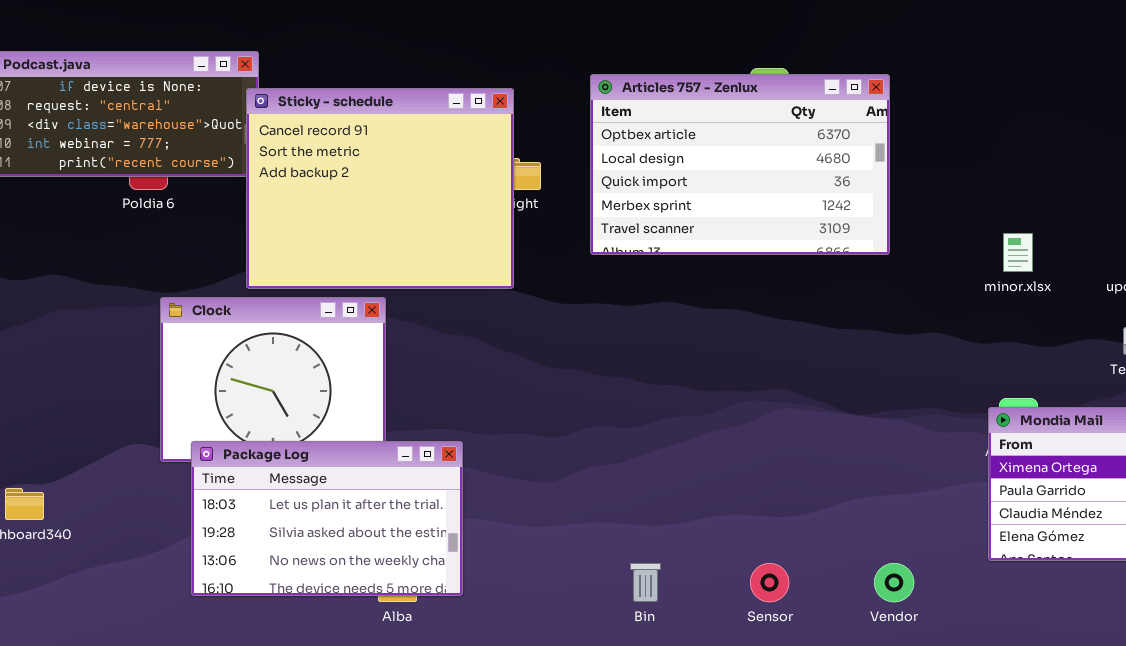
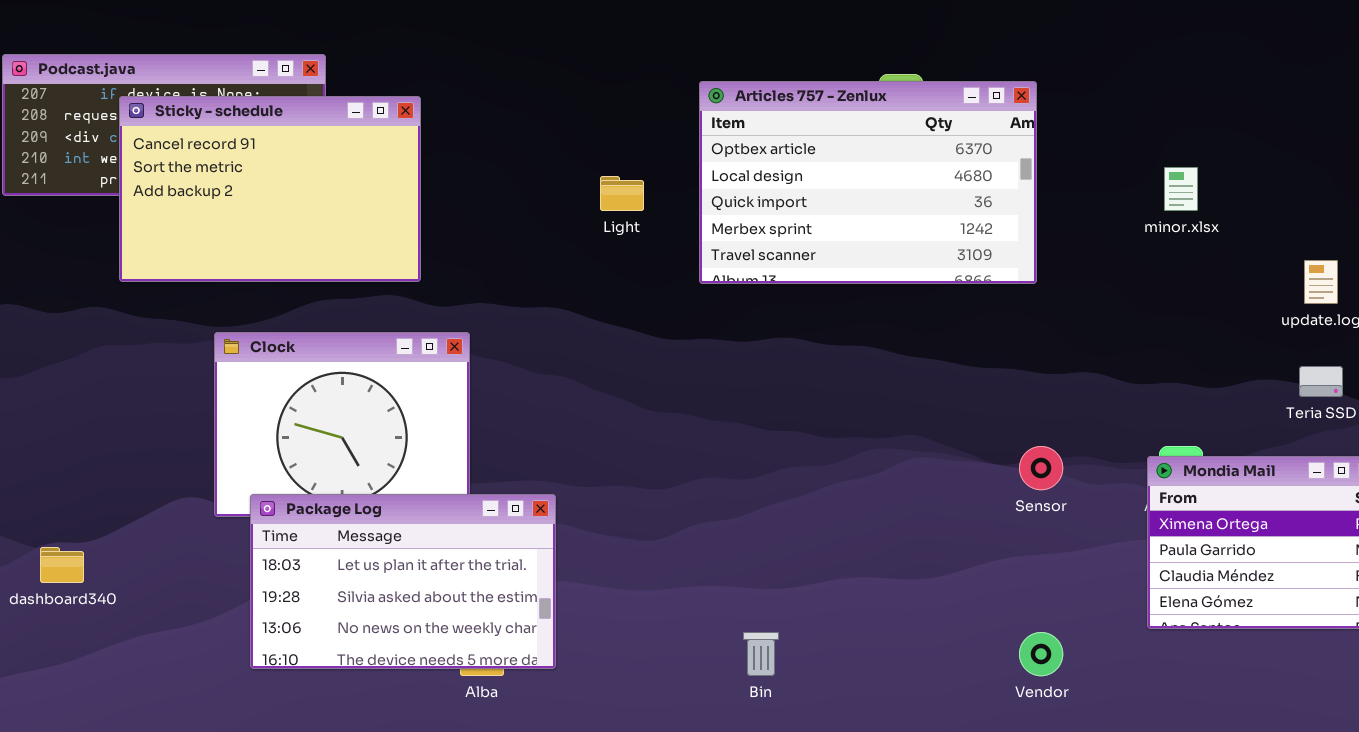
Sticky - schedule: [246,88,514,289] -> [119,96,421,282], moved, resized
minor.xlsx: [1003,233,1033,272] -> [1164,167,1198,211], moved
Sensor: [750,563,789,602] -> [1019,446,1063,490], moved

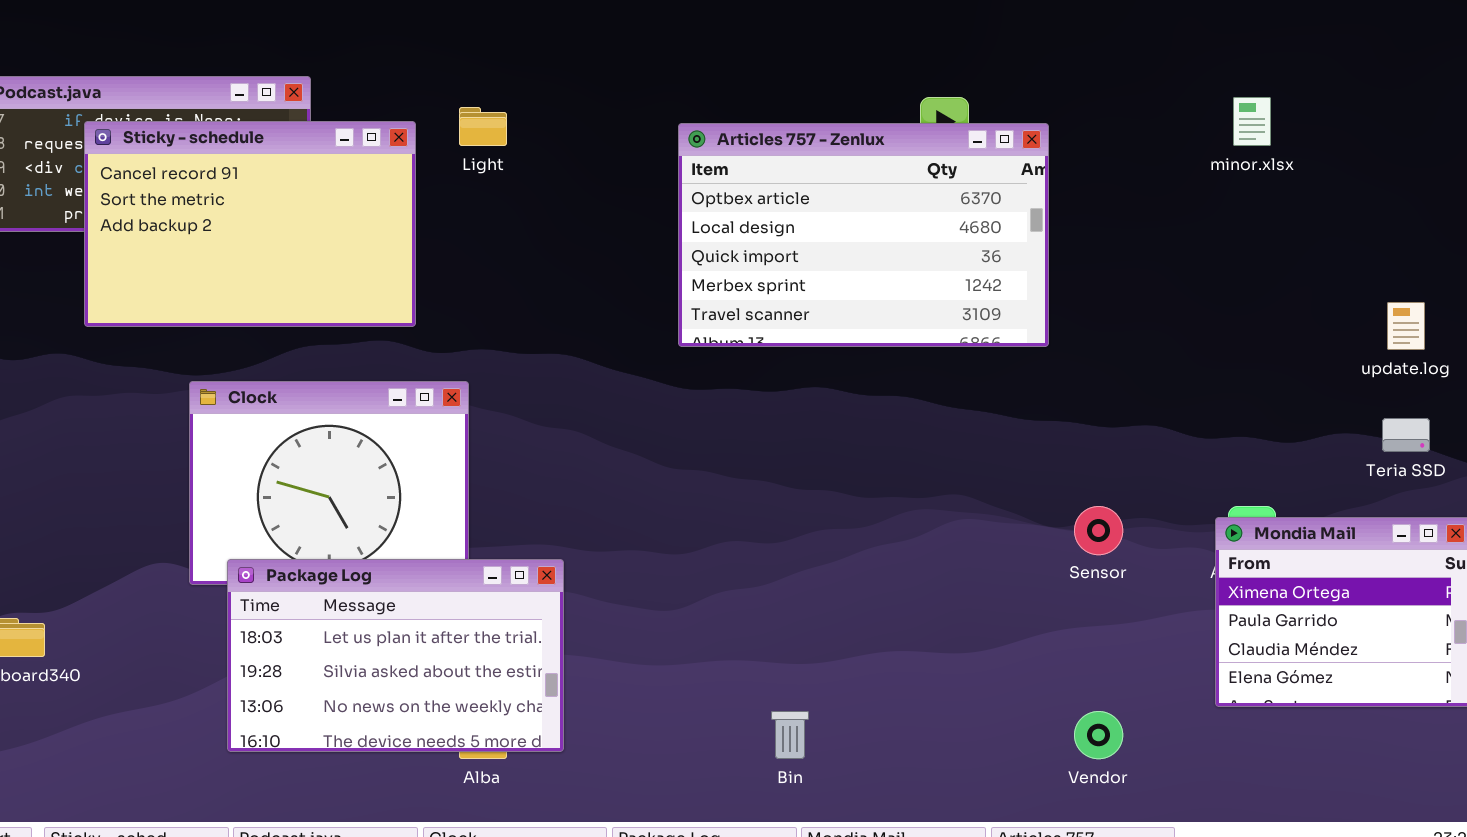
Articles 757 - Zenlux: [699,81,1037,284] -> [678,123,1049,347], moved
minor.xlsx: [1164,167,1198,211] -> [1233,97,1271,146], moved
Light: [600,176,644,211] -> [459,107,507,146], moved

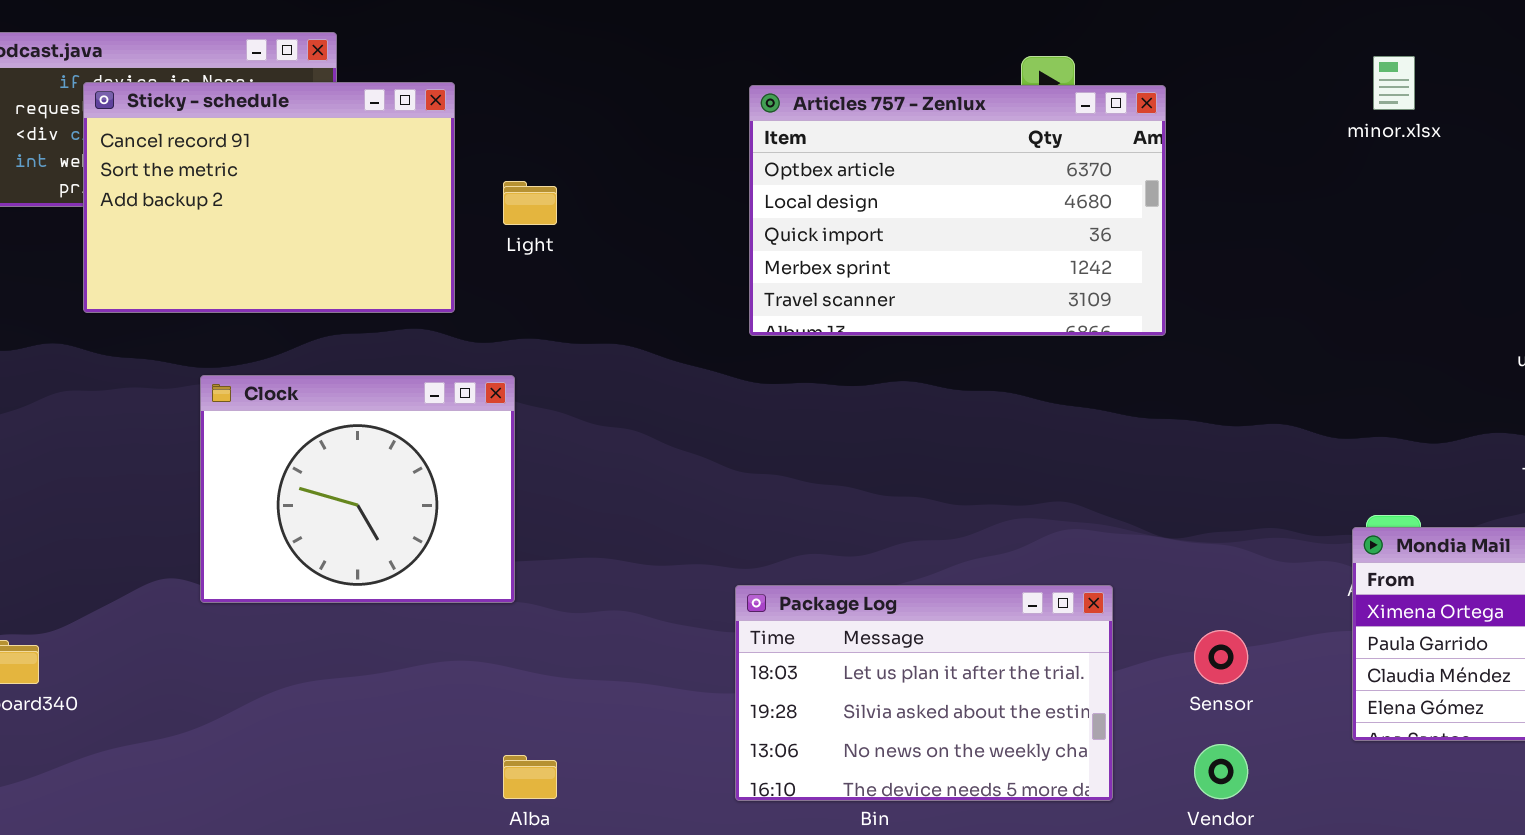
Light: [459,107,507,146] -> [503,181,557,225], moved
Sensor: [1074,506,1123,555] -> [1194,630,1248,684], moved
Package Log: [227,559,564,752] -> [735,585,1113,801], moved

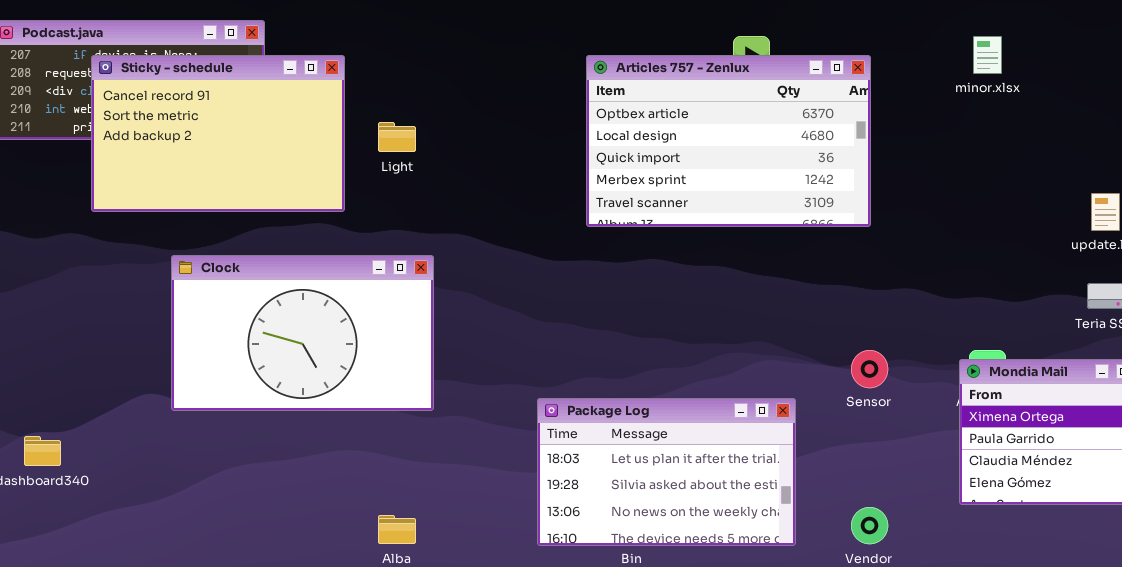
Articles 757 - Zenlux: [749,85,1166,336] -> [586,55,871,227], moved
Clock: [200,375,515,603] -> [171,255,434,411], resized
Sensor: [1194,630,1248,684] -> [851,350,888,388], moved

